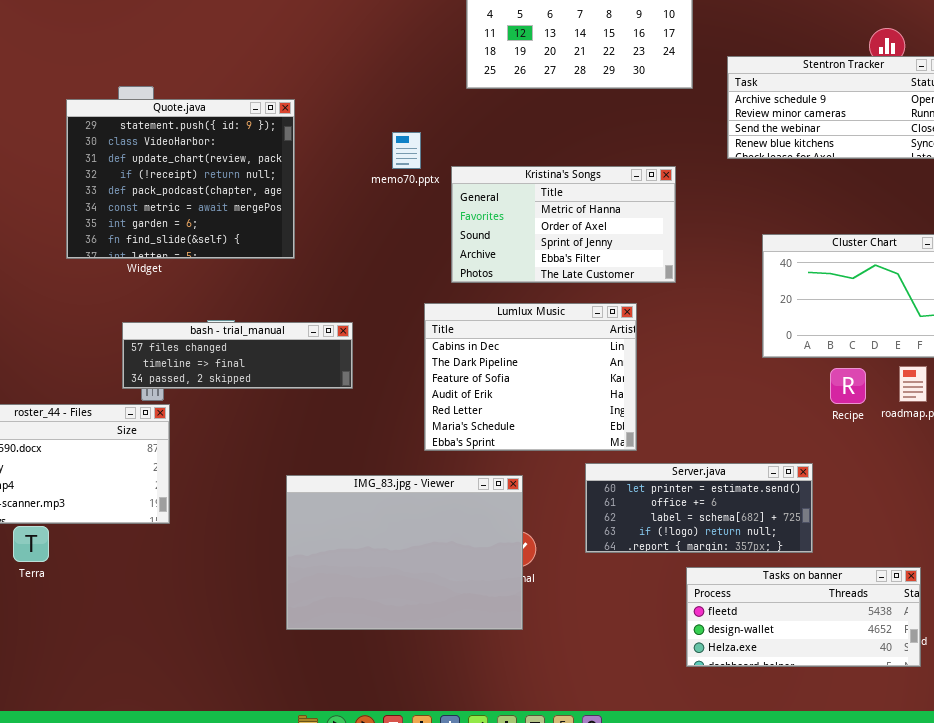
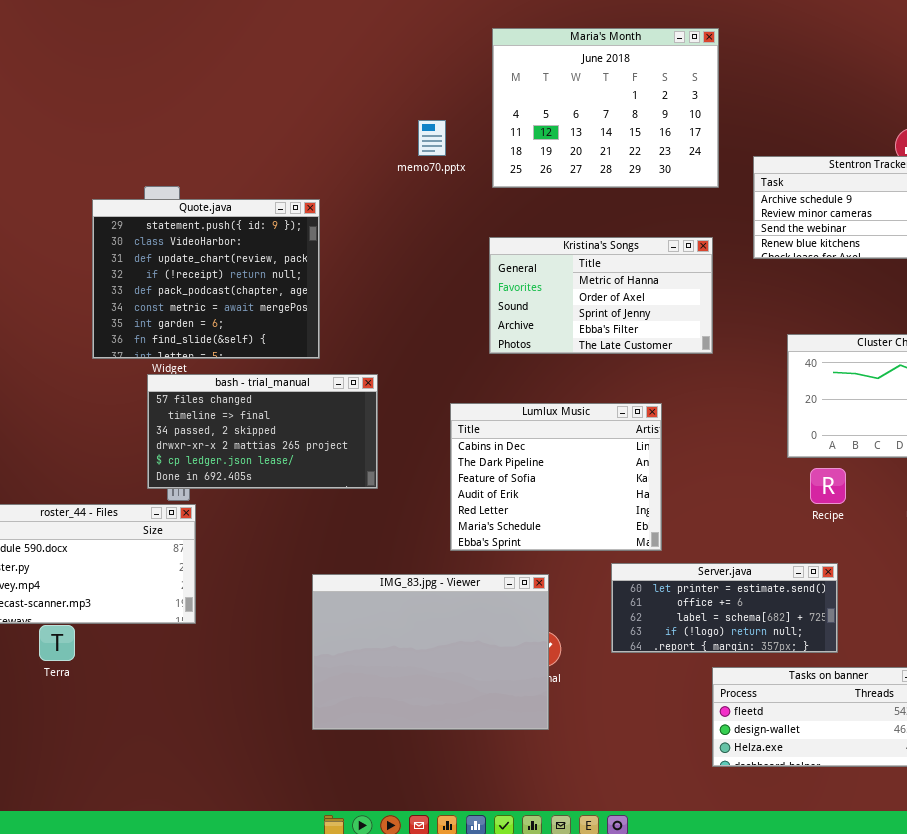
memo70.pptx: [392,132,421,169] -> [418,120,446,156], moved
Kristina's Songs: [451,166,676,283] -> [489,237,713,354], moved
bash - trial_manual: [122,322,353,389] -> [147,374,378,489], resized
Recipe: [830,368,866,404] -> [810,468,846,504], moved

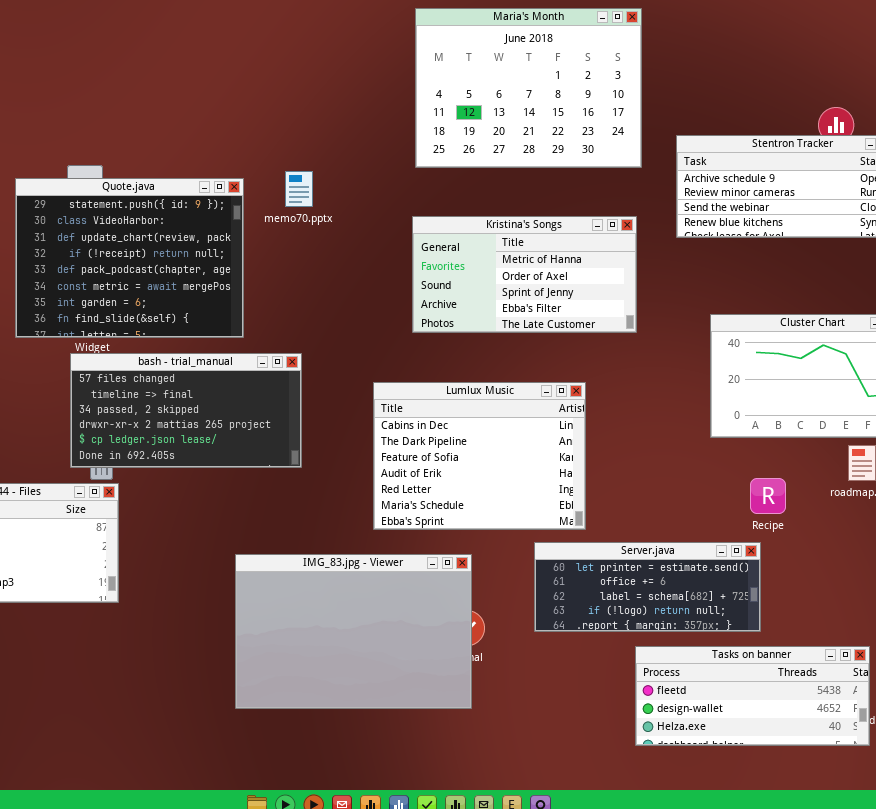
memo70.pptx: [418,120,446,156] -> [285,171,313,207], moved
Recipe: [810,468,846,504] -> [750,478,786,514], moved

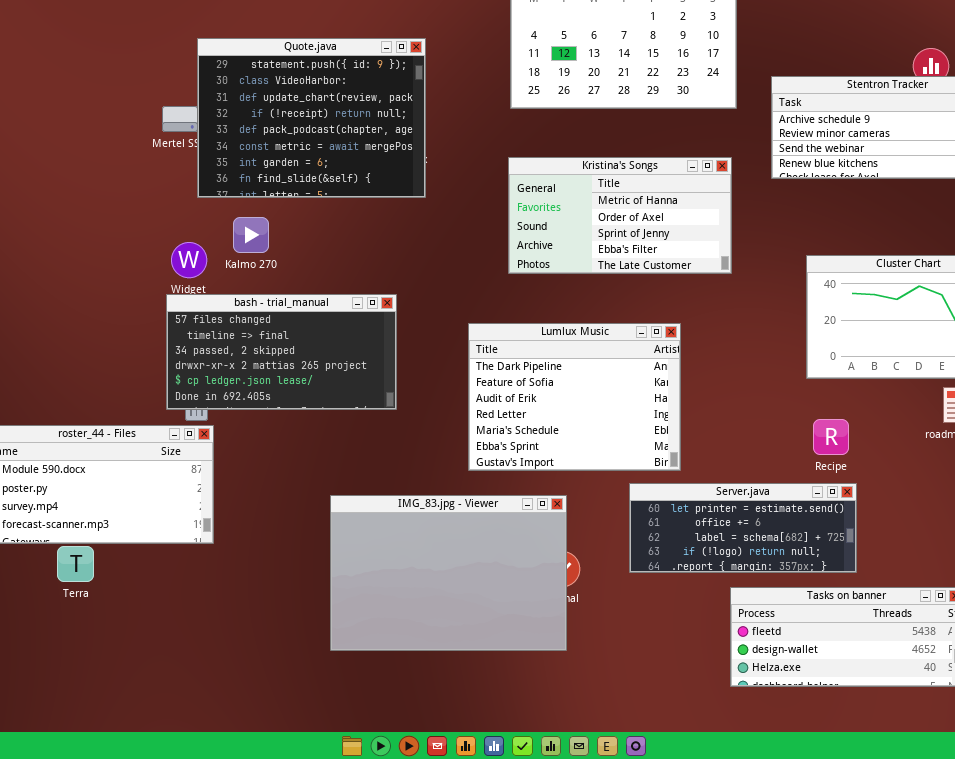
Quote.java: [15,178,244,338] -> [197,38,426,198], moved
Lumlux Music: [373,382,586,530] -> [468,323,681,471], scrolled down 1 row
Recipe: [750,478,786,514] -> [813,419,849,455], moved

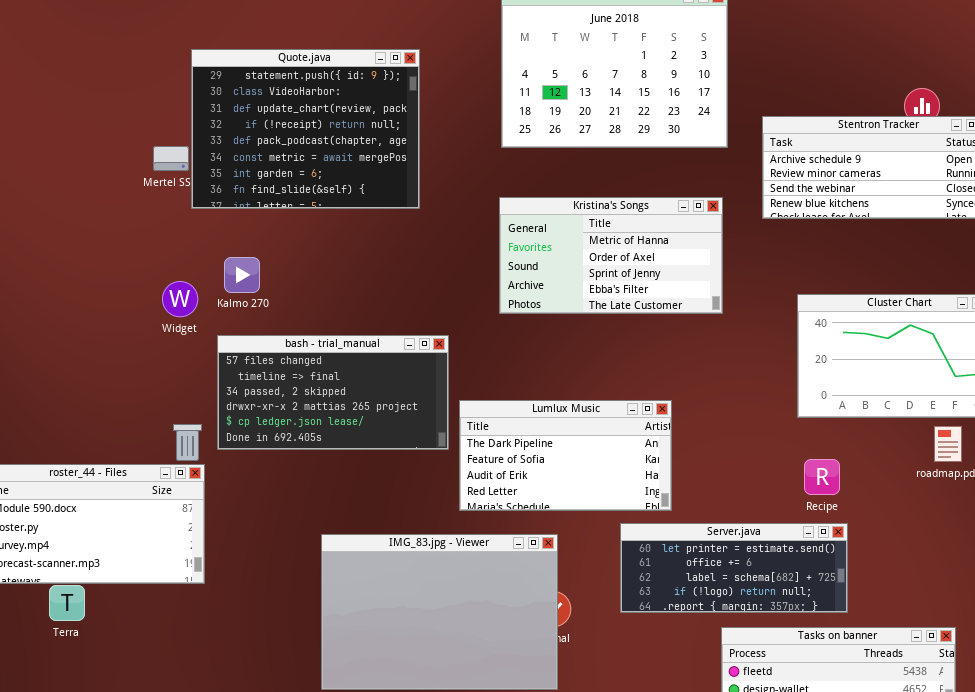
Quote.java: [197,38,426,198] -> [191,49,420,209], moved
bash - trial_manual: [166,294,397,410] -> [217,335,449,450], moved
Lumlux Music: [468,323,681,471] -> [459,400,672,511], resized

